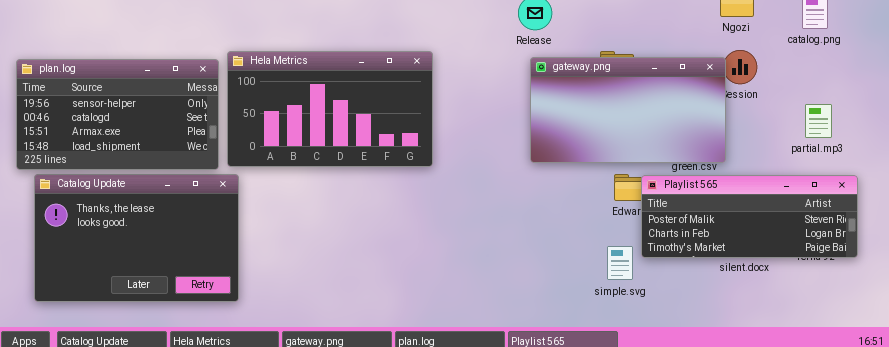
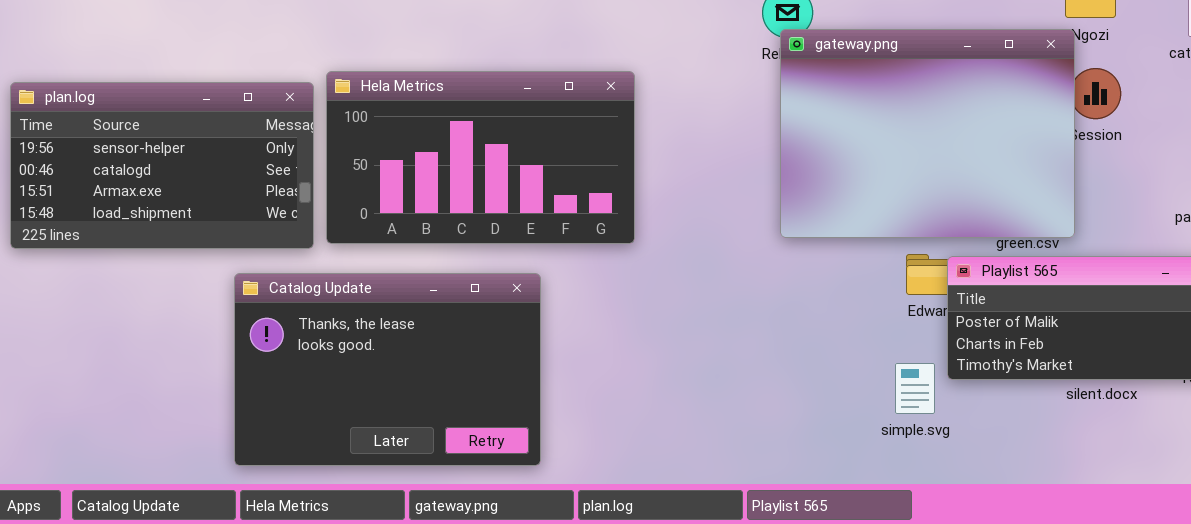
gateway.png: [530,57,726,163] -> [780,29,1075,238], resized
Catalog Update: [34,174,239,302] -> [234,273,541,466], moved

